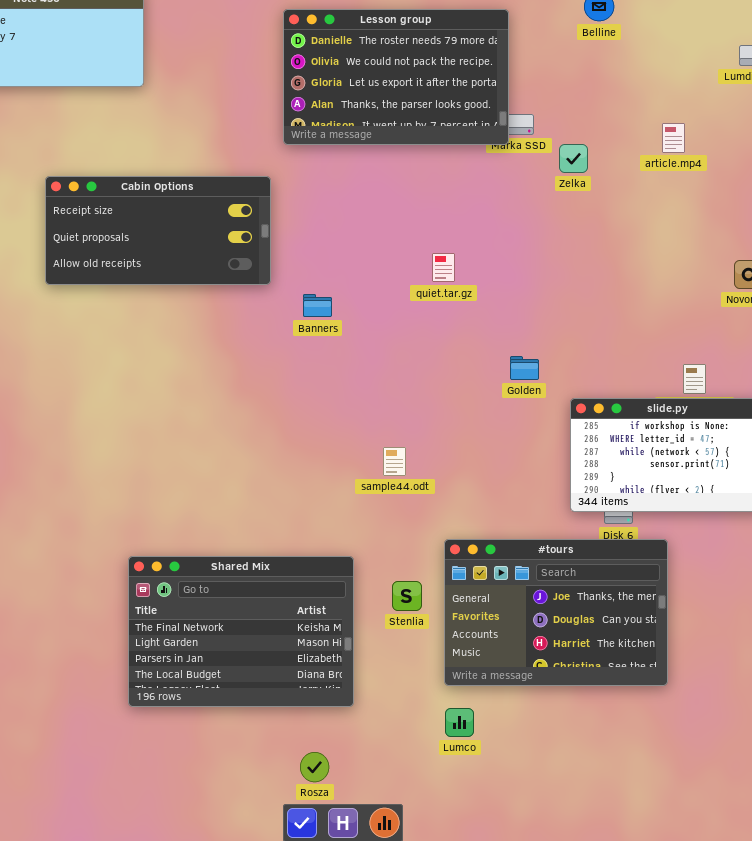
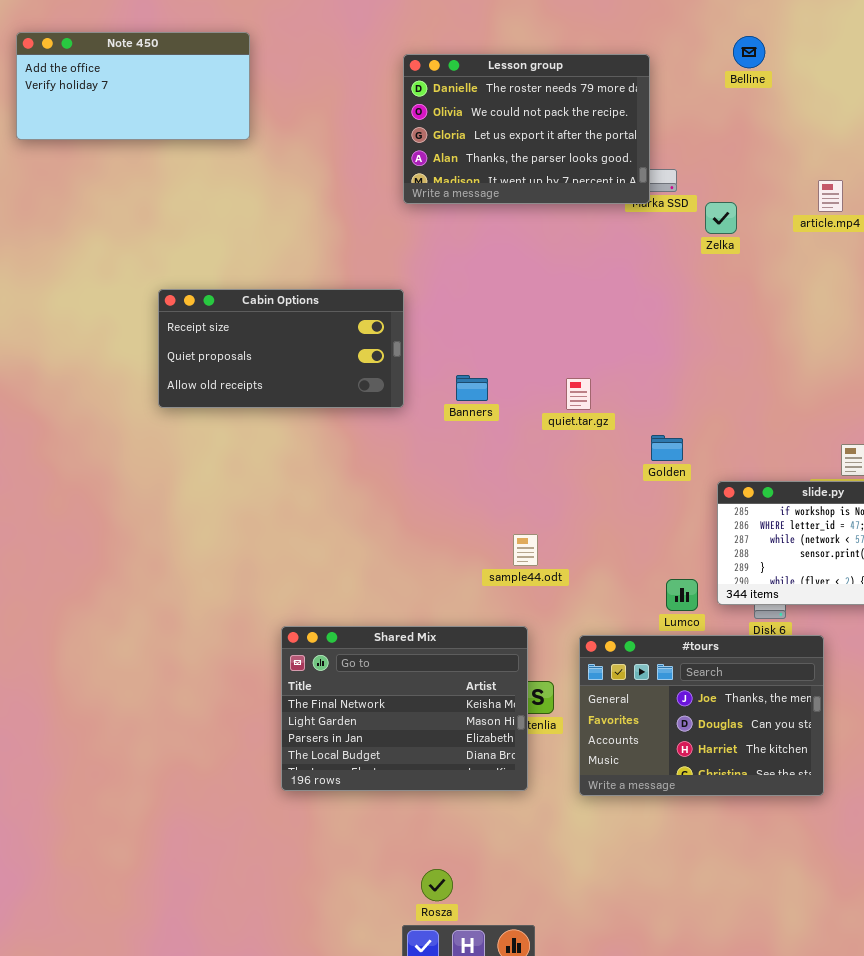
Cabin Options: [45,176,271,285] -> [158,289,404,408], moved
quiet.tar.gz: [432,253,455,282] -> [566,378,591,410], moved
Banners: [303,294,332,317] -> [456,375,488,401], moved
Shared Mix: [128,556,354,707] -> [281,626,528,791], moved
Lumco: [445,708,474,737] -> [666,579,698,611], moved

